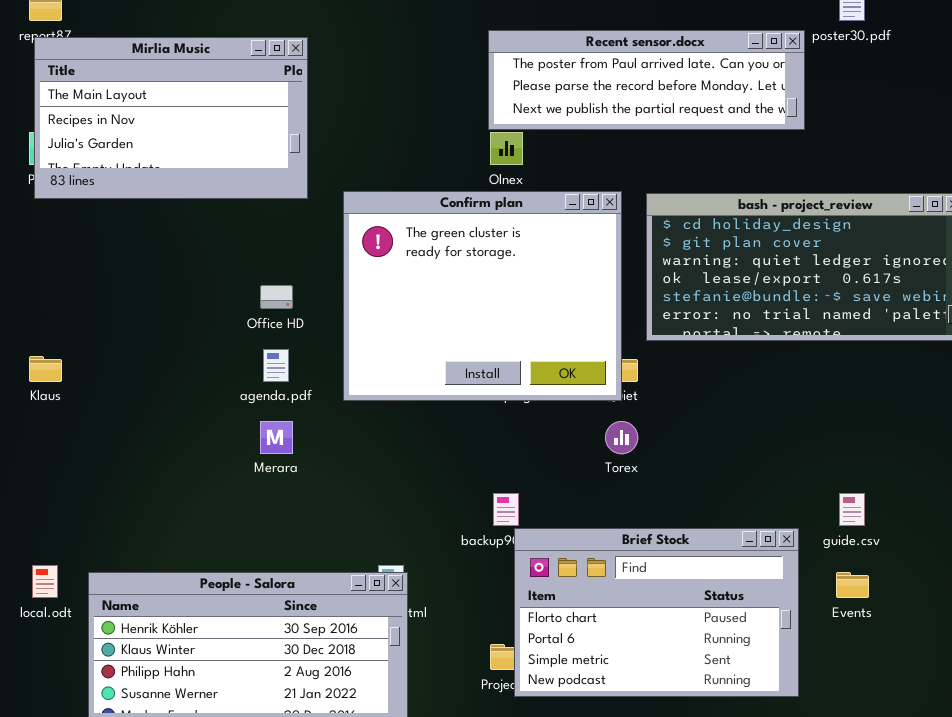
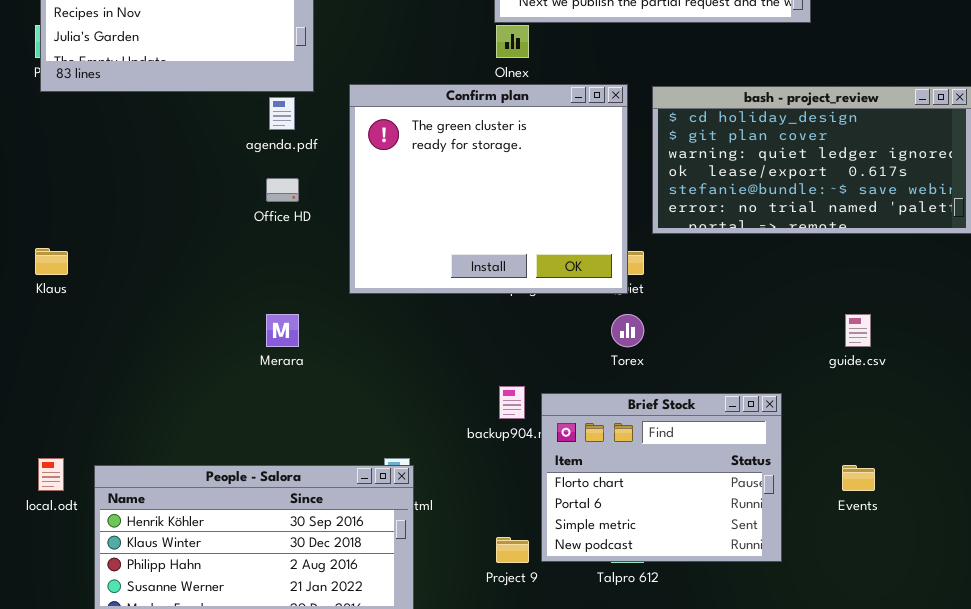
agenda.pdf: [263,349,289,382] -> [269,97,295,130], moved
guide.csv: [839,493,865,526] -> [845,314,871,347], moved
Brief Stock: [514,528,799,697] -> [541,393,782,562], moved, resized

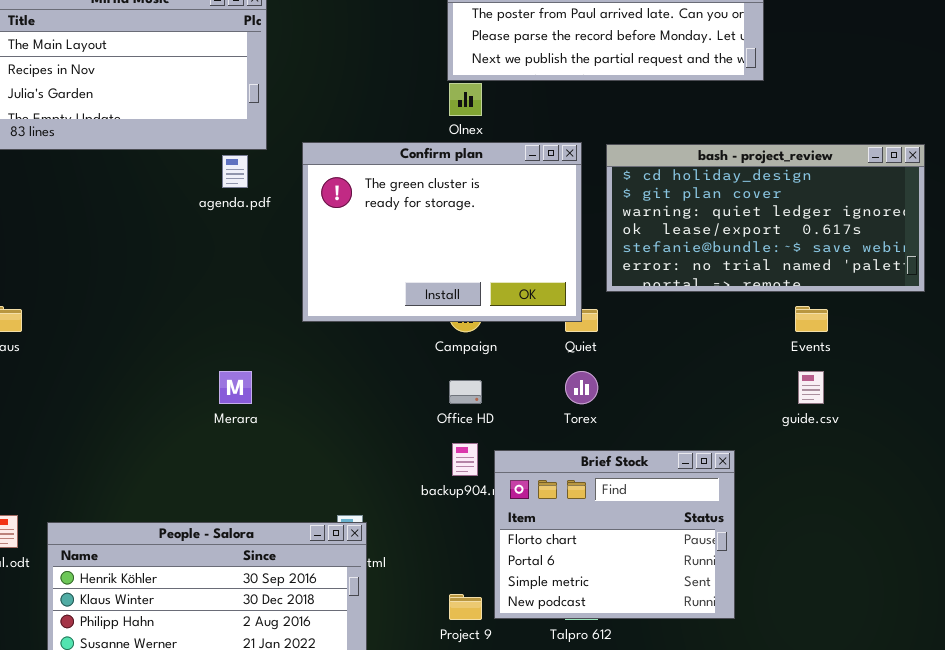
Confirm plan: [349,84,628,294] -> [302,142,582,322], resized
Office HD: [266,178,299,202] -> [449,380,482,404], moved
Events: [842,465,875,491] -> [795,306,828,332], moved

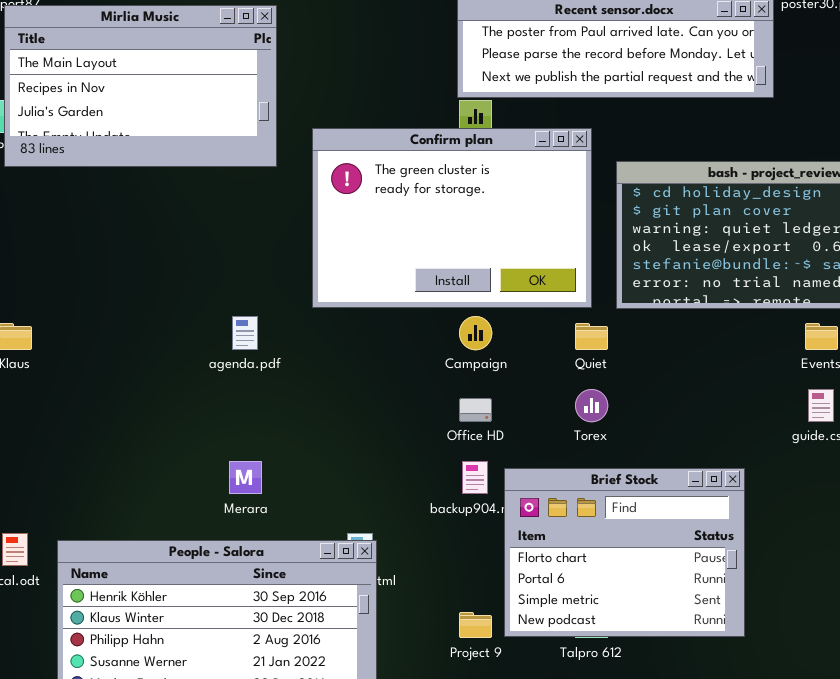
Confirm plan: [302,142,582,322] -> [312,128,592,308], moved
agenda.pdf: [222,155,248,188] -> [232,316,258,350], moved
Merara: [219,371,252,404] -> [229,461,262,494], moved

